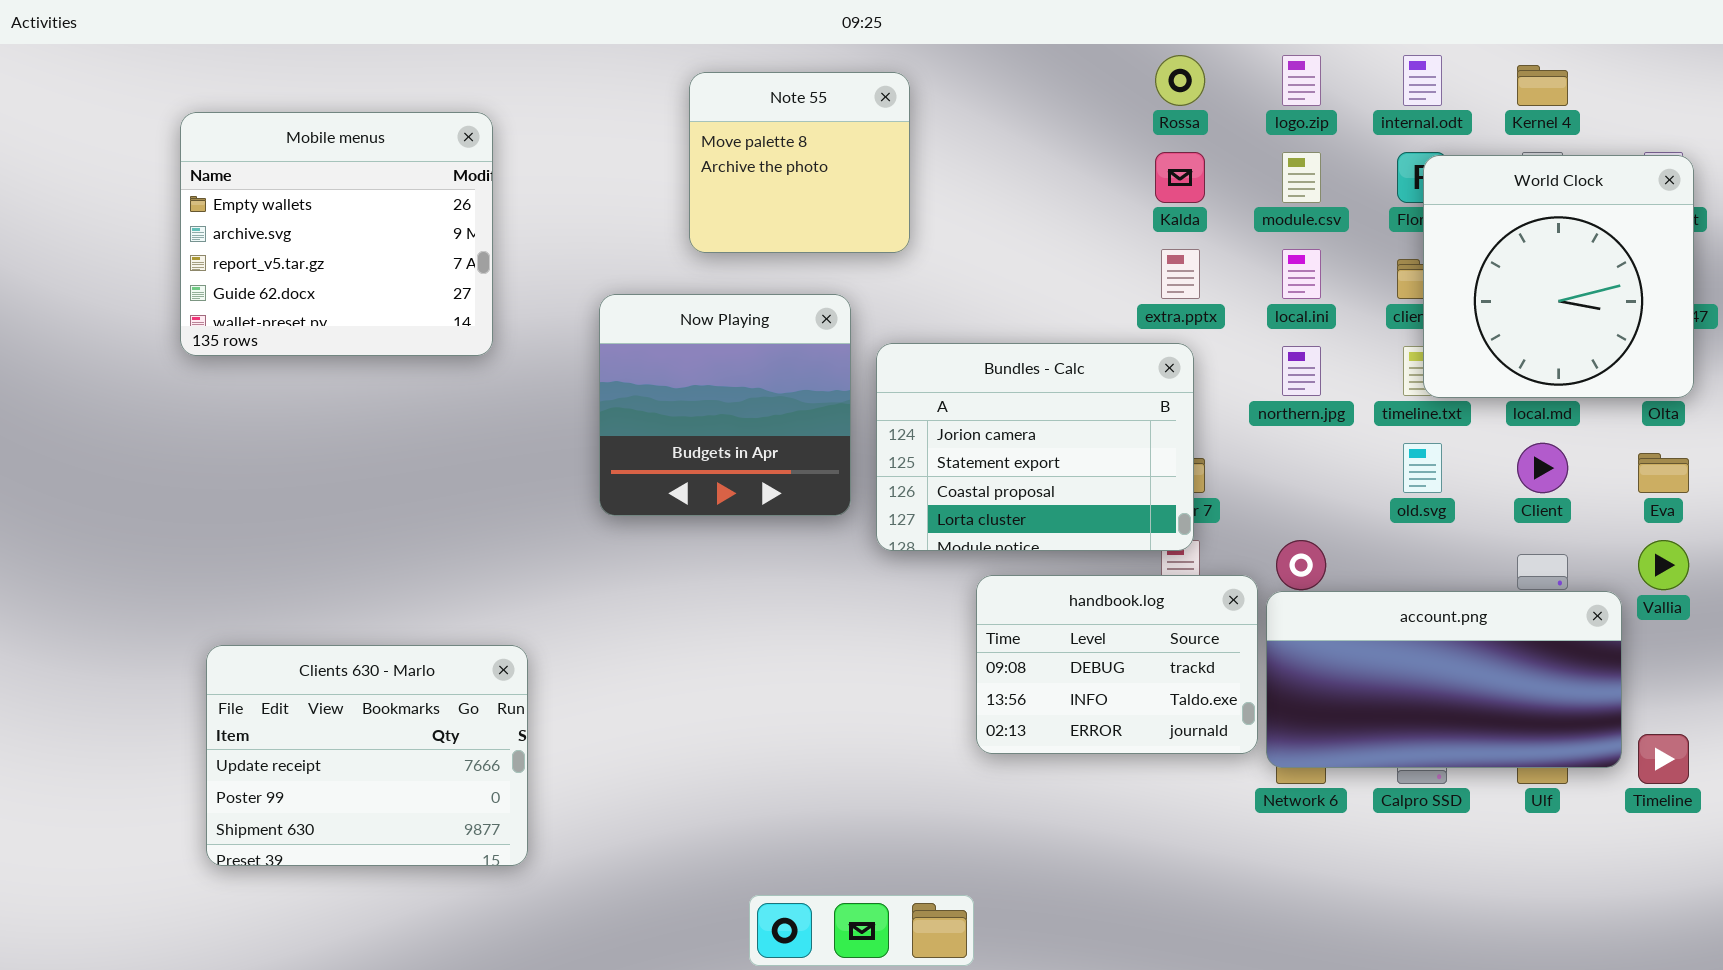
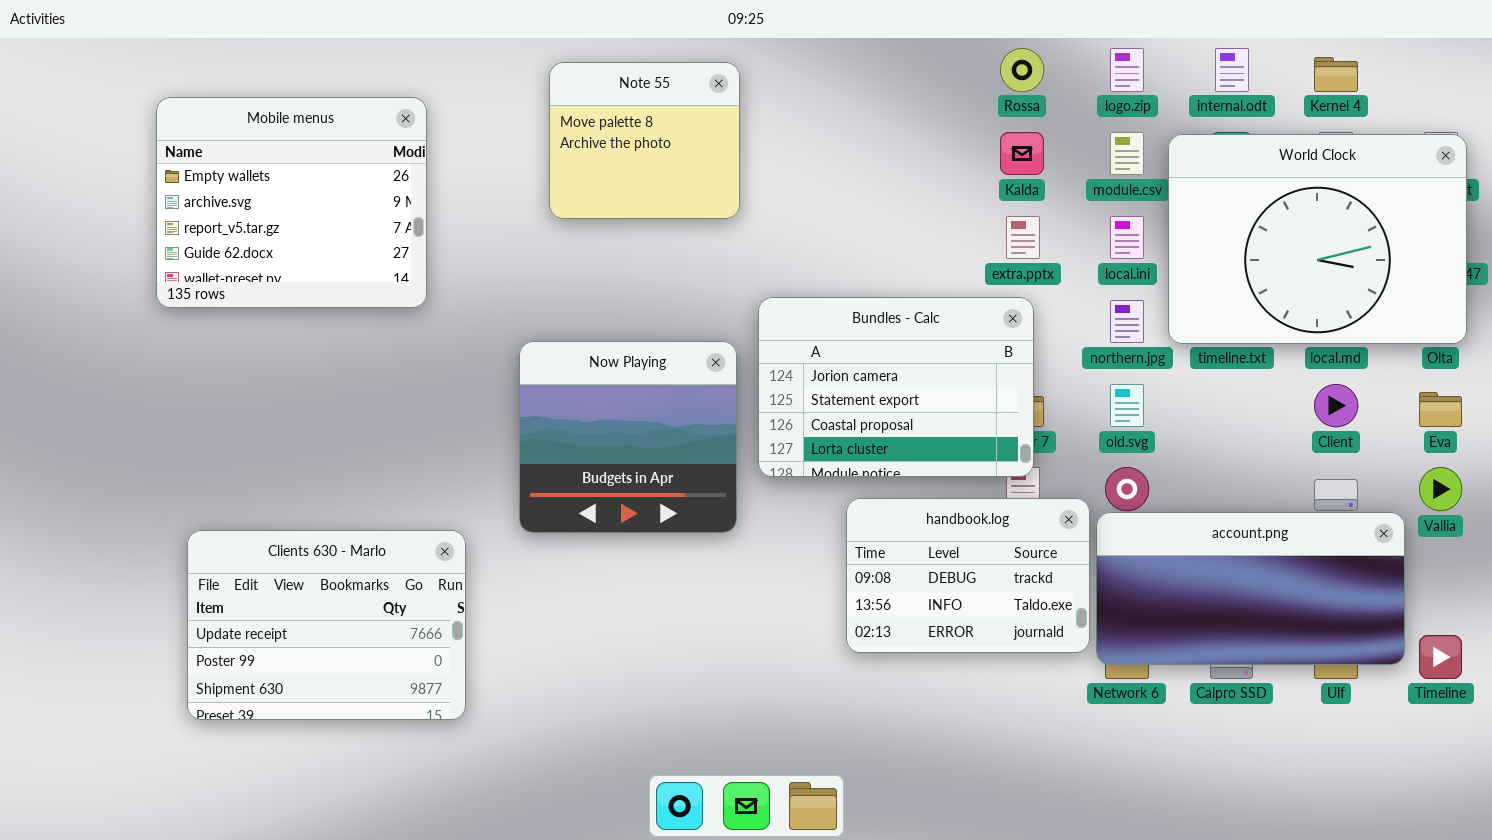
Note 55: [689,72,910,253] -> [549,62,740,219], moved
World Clock: [1423,155,1694,398] -> [1168,134,1467,344], resized
Now Playing: [599,294,851,516] -> [519,341,737,533], moved
old.svg: [1403,443,1442,493] -> [1110,384,1144,427], moved
Clients 630 - Marlo: [206,645,528,866] -> [187,530,466,720], moved

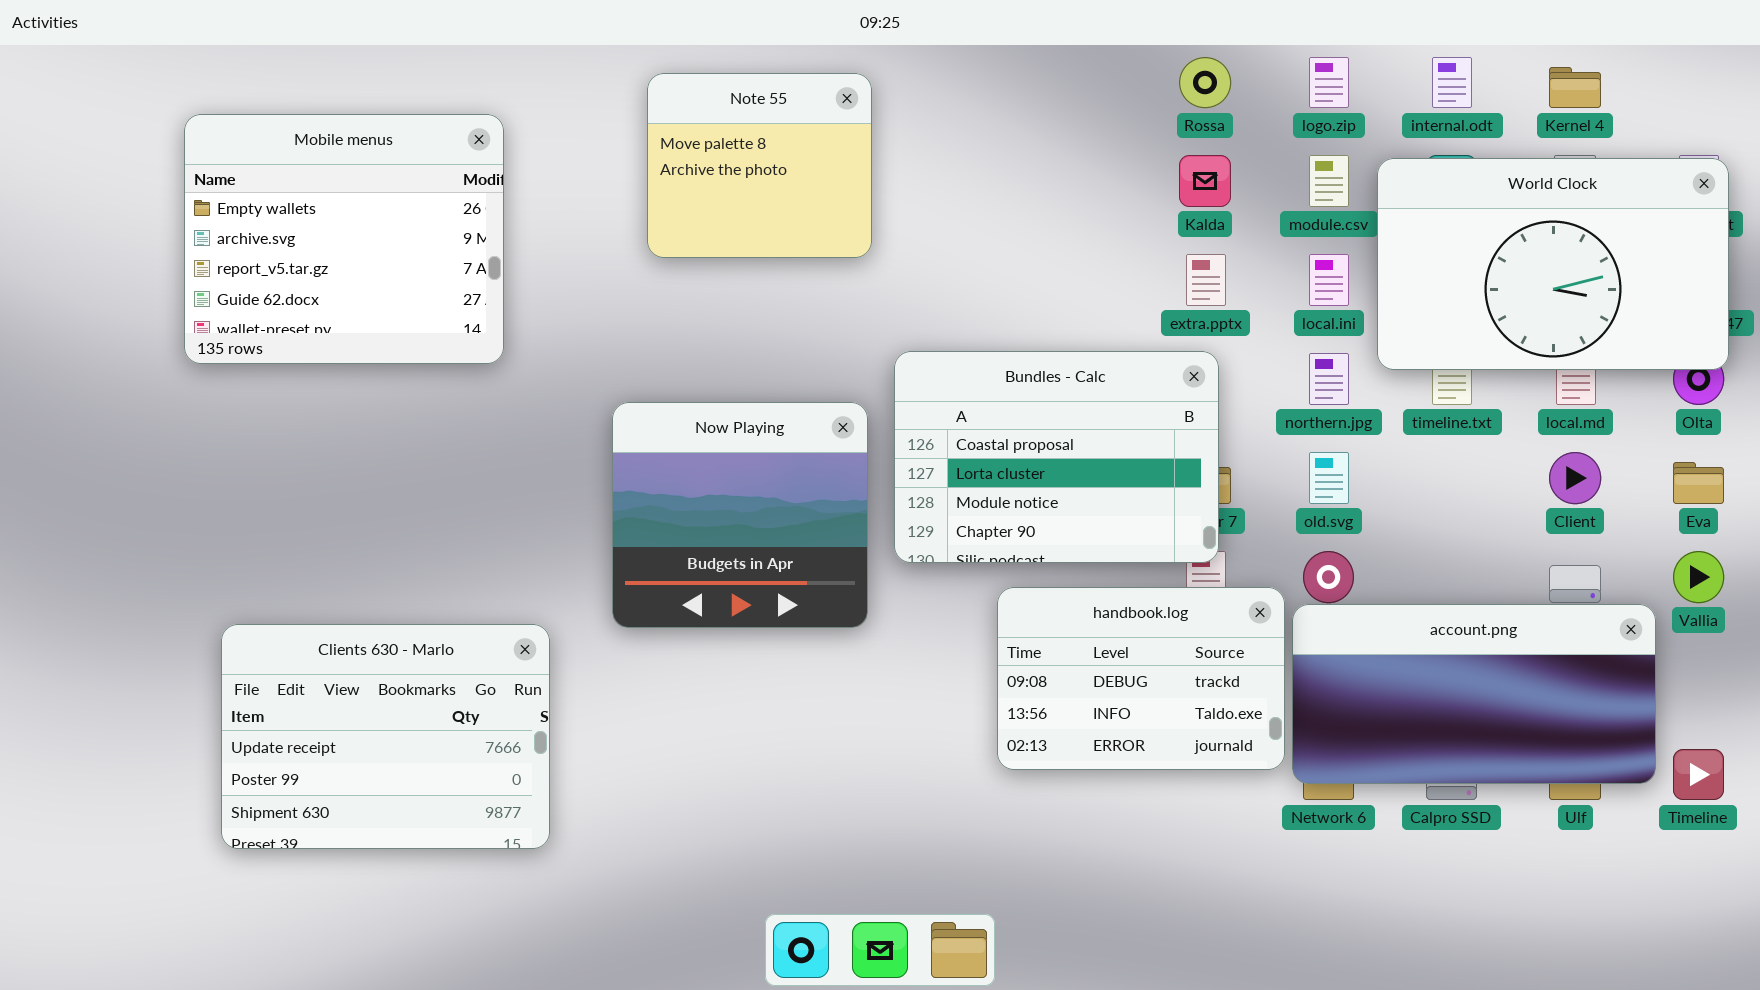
World Clock: [1168,134,1467,344] -> [1377,158,1729,370], resized
Bundles - Calc: [758,297,1034,477] -> [894,351,1219,563], scrolled down 2 rows

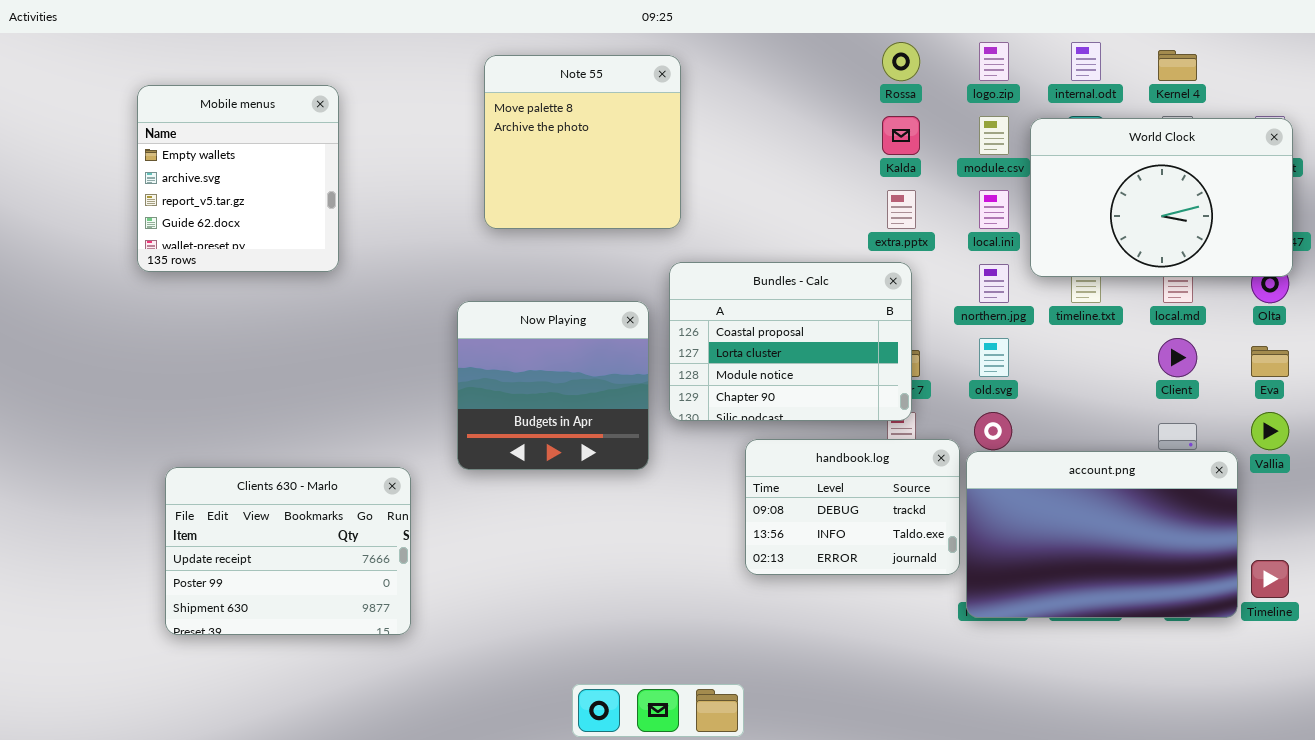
Note 55: [647,73,872,258] -> [484,55,681,229], resized
Mobile menus: [184,114,504,364] -> [137,85,339,272], resized
account.png: [1292,604,1656,784] -> [966,451,1238,618], resized

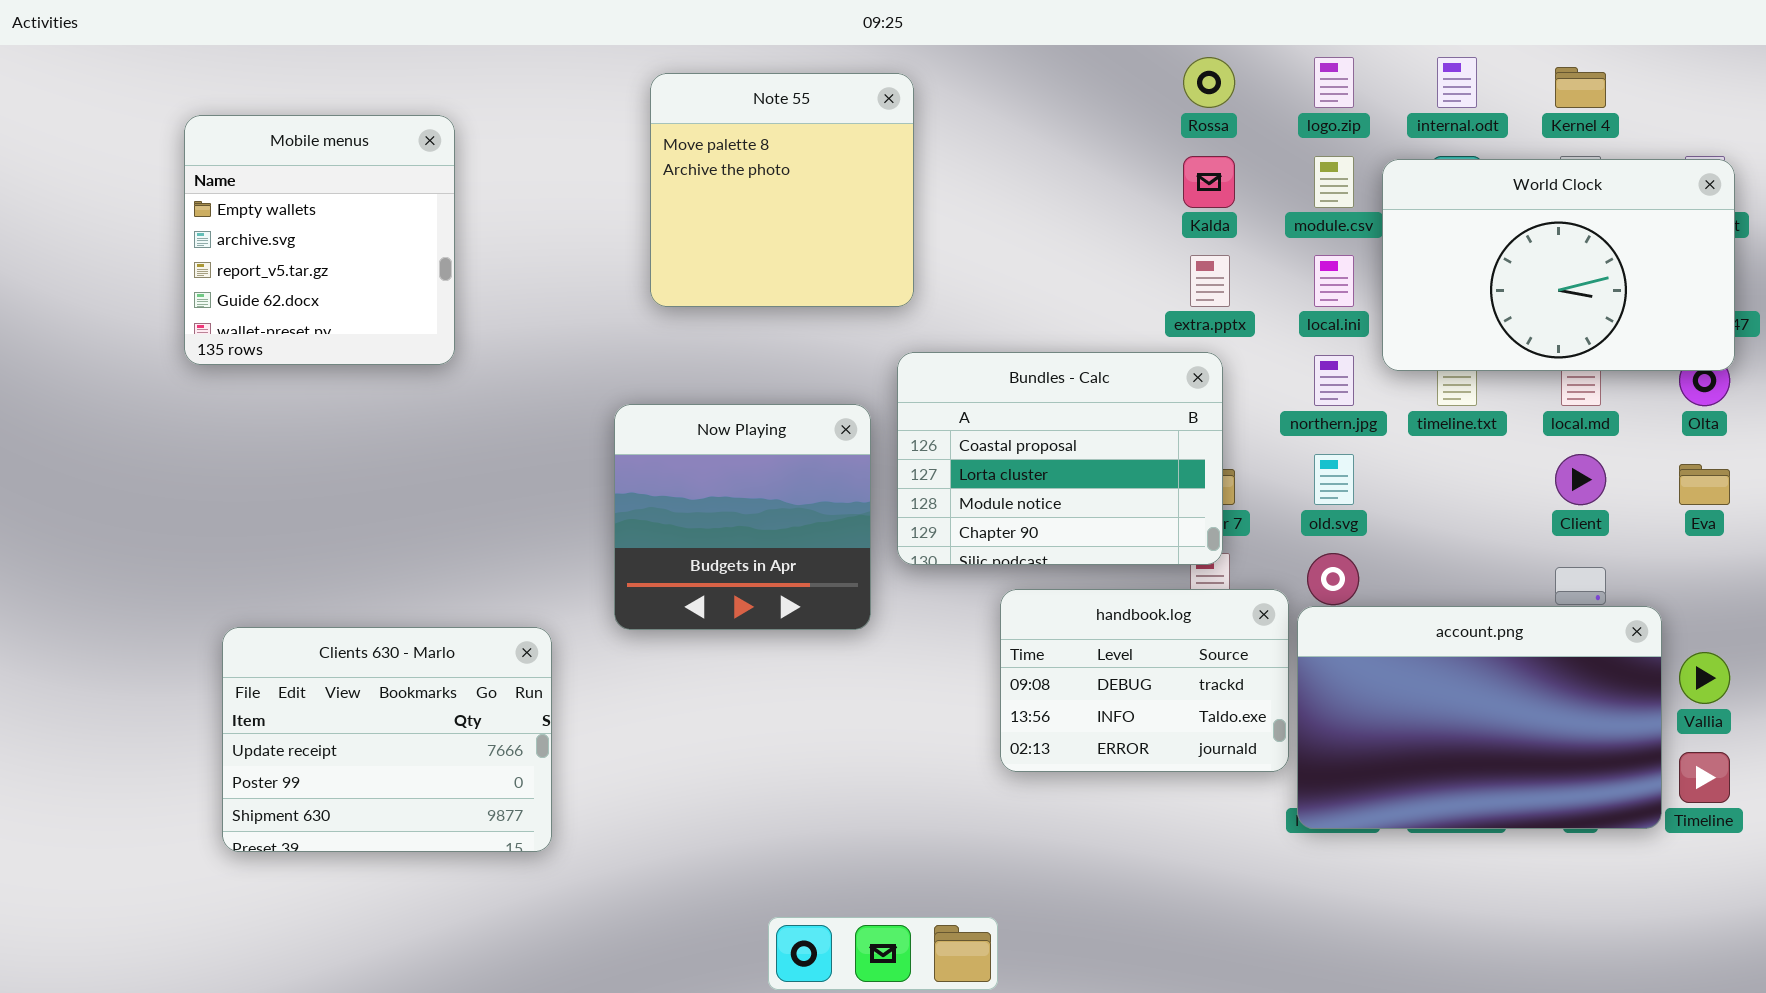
Vallia: [1251,412,1289,450] -> [1679,652,1730,704], moved

